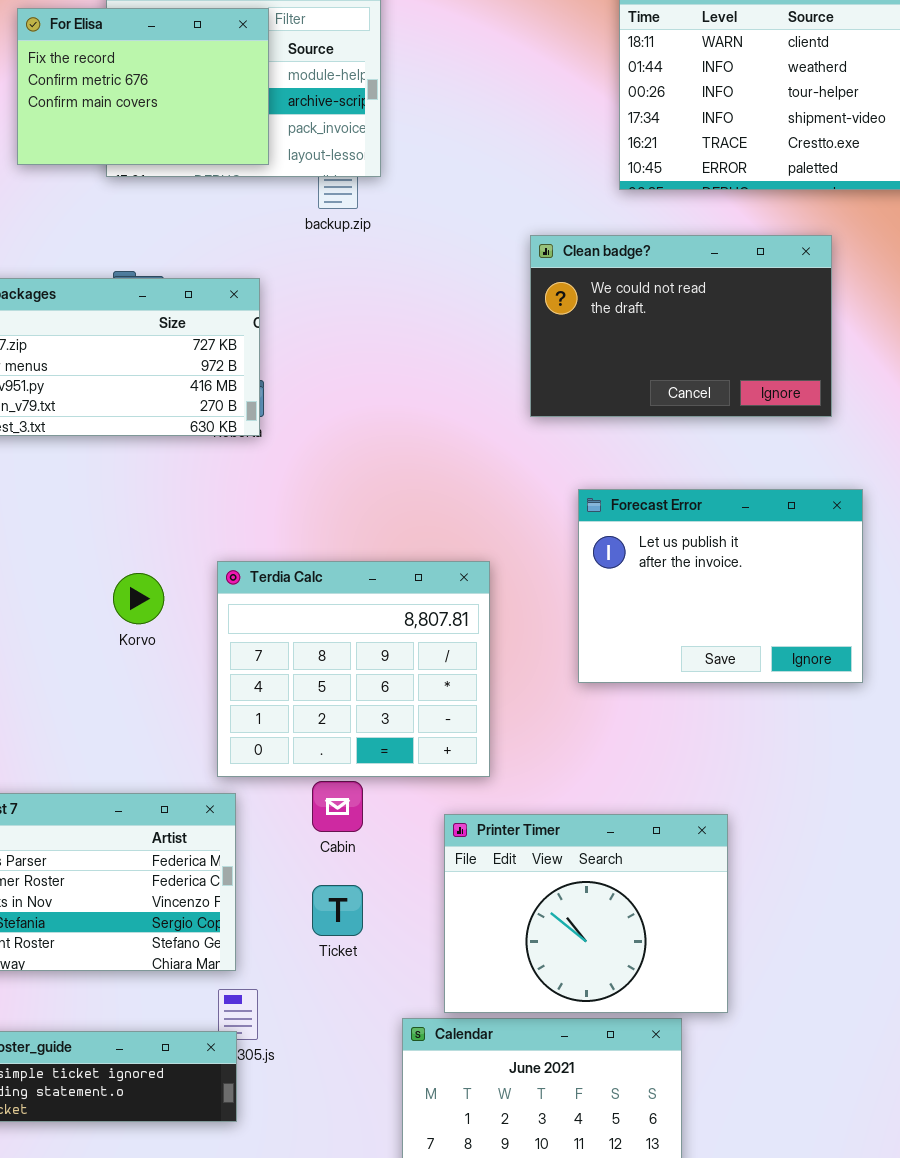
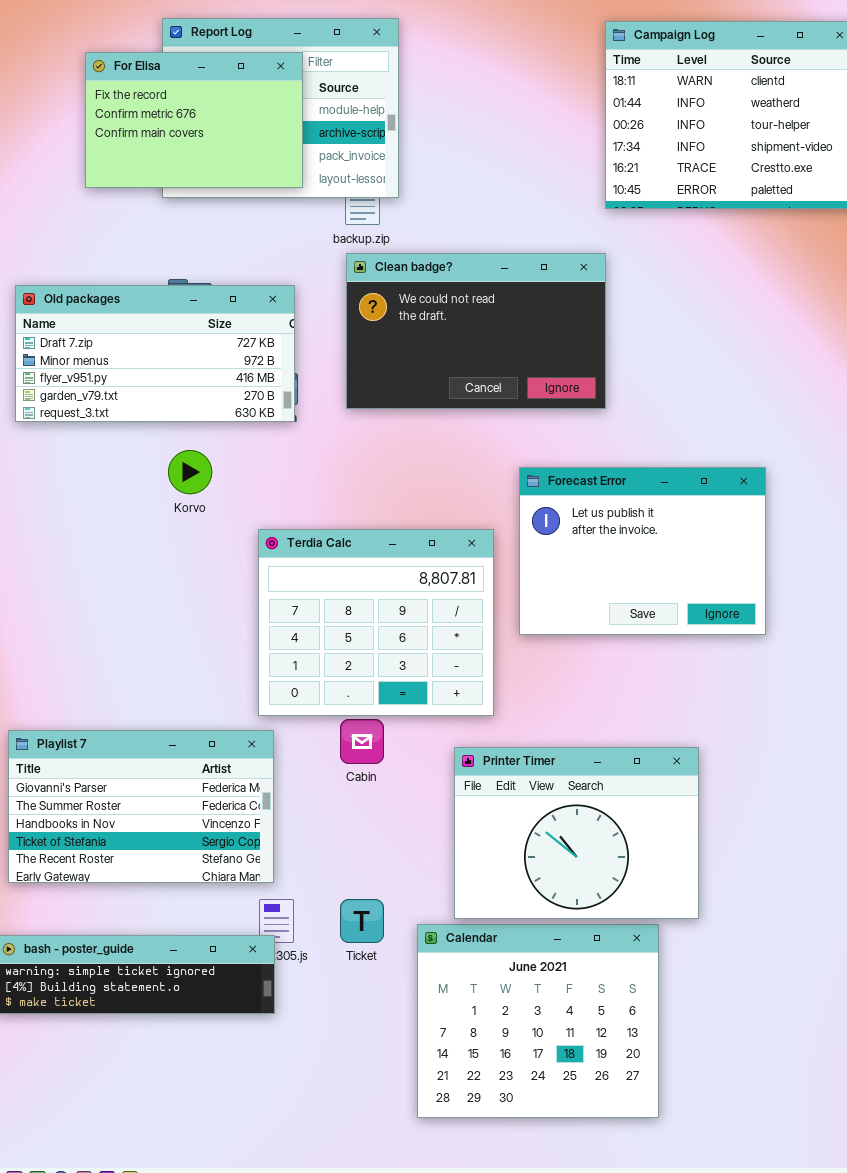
Clean badge?: [530,235,832,417] -> [346,253,606,409], moved
Forecast Error: [578,489,863,683] -> [519,467,766,635], moved
Korvo: [113,573,164,624] -> [168,450,212,494], moved
Ticket: [312,885,363,936] -> [340,899,384,943], moved

